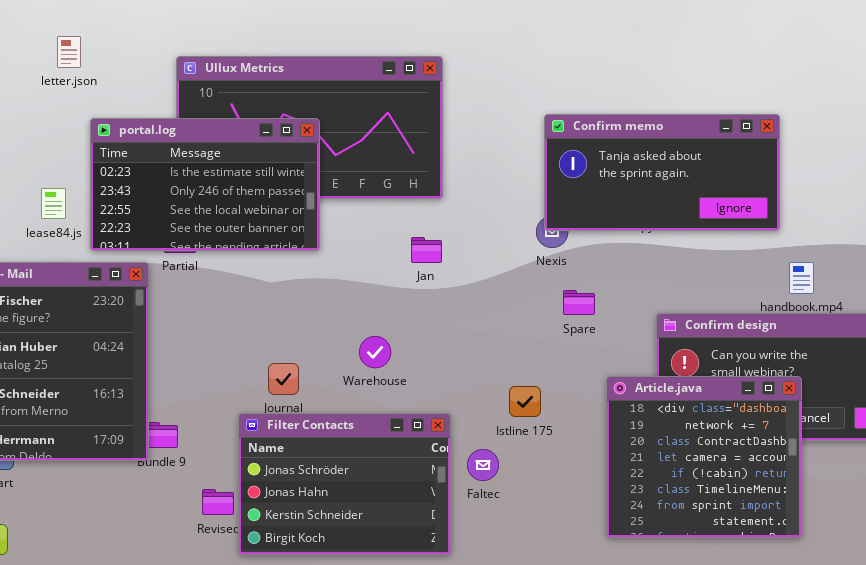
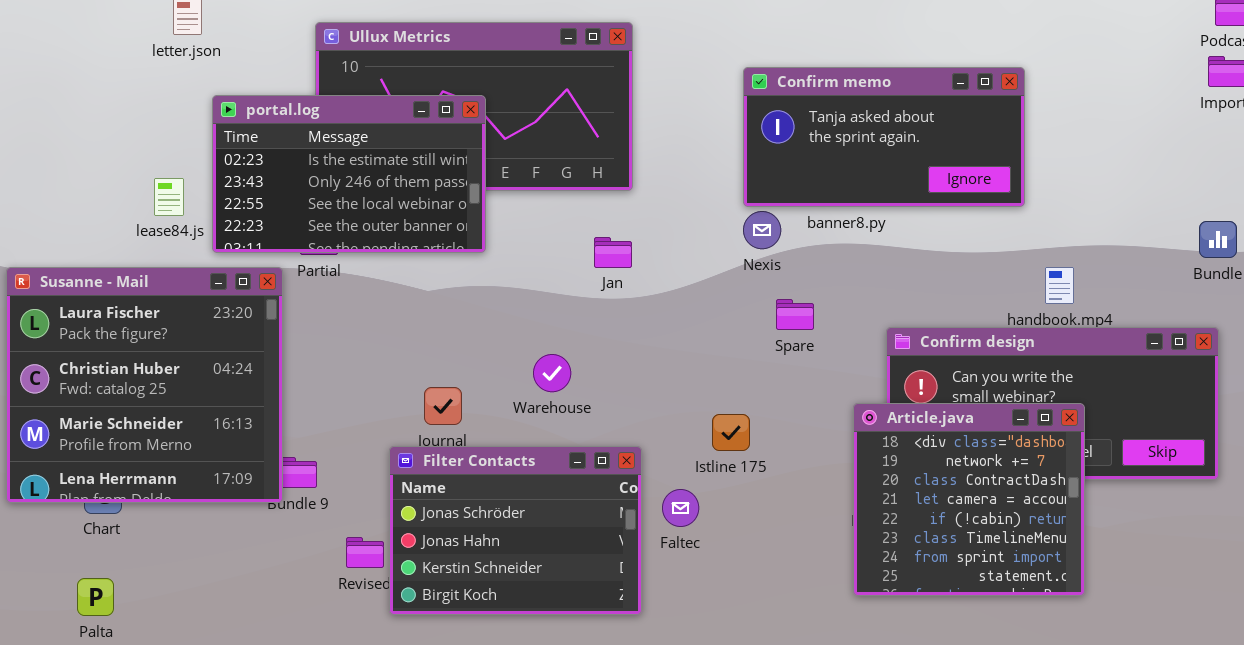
Confirm memo: [544,114,780,231] -> [743,67,1025,207], moved
Article.java: [606,376,802,538] -> [853,403,1085,596], moved

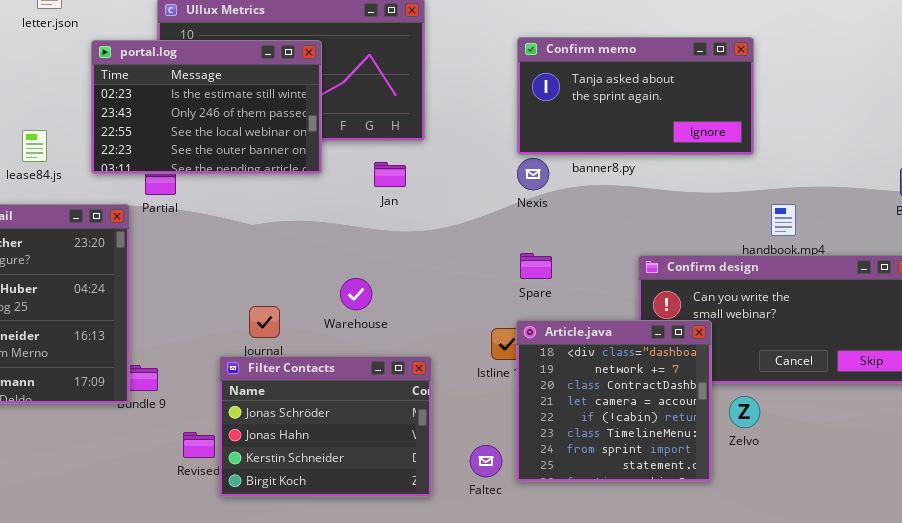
portal.log: [212,95,486,253] -> [91,40,322,174], moved
Jan: [594,237,632,268] -> [374,162,406,187], moved
Spare: [776,299,814,330] -> [520,253,552,279], moved
Article.java: [853,403,1085,596] -> [516,320,712,482], moved
Faltec: [662,489,699,527] -> [470,445,502,477], moved

